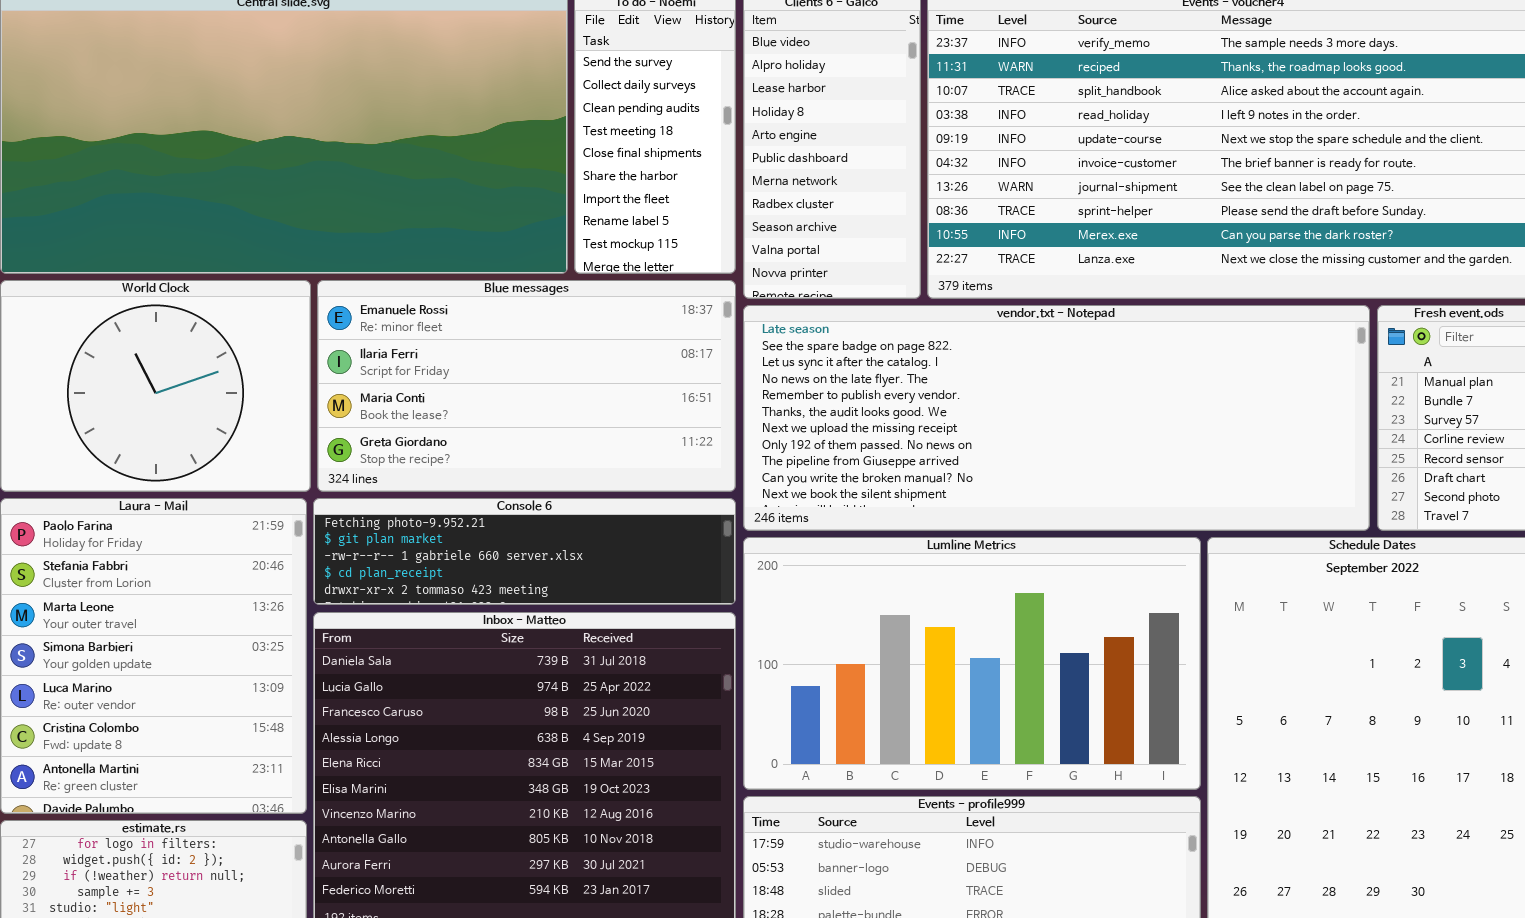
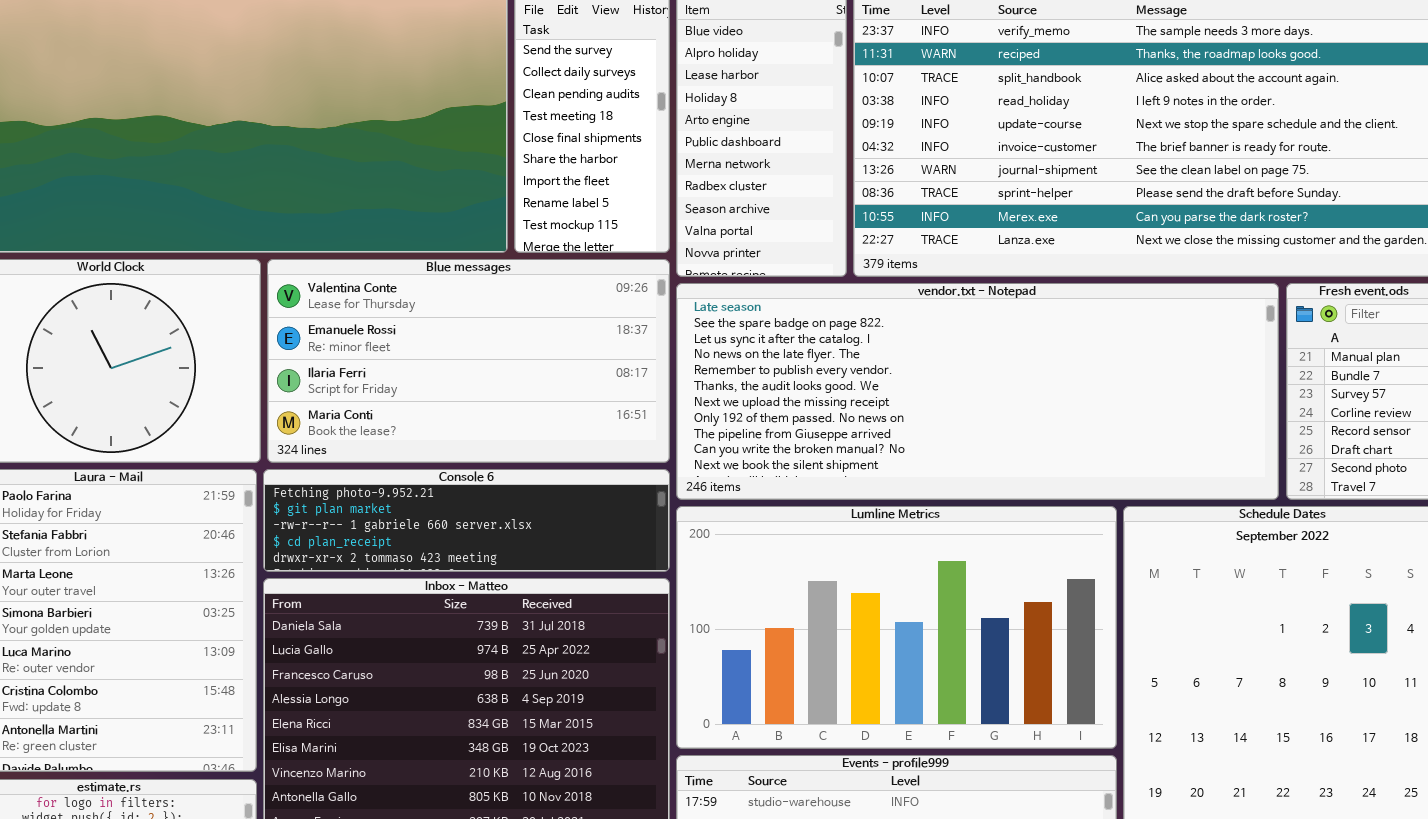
Blue messages: [317,280,736,492] -> [267,259,670,463], scrolled up 1 row

